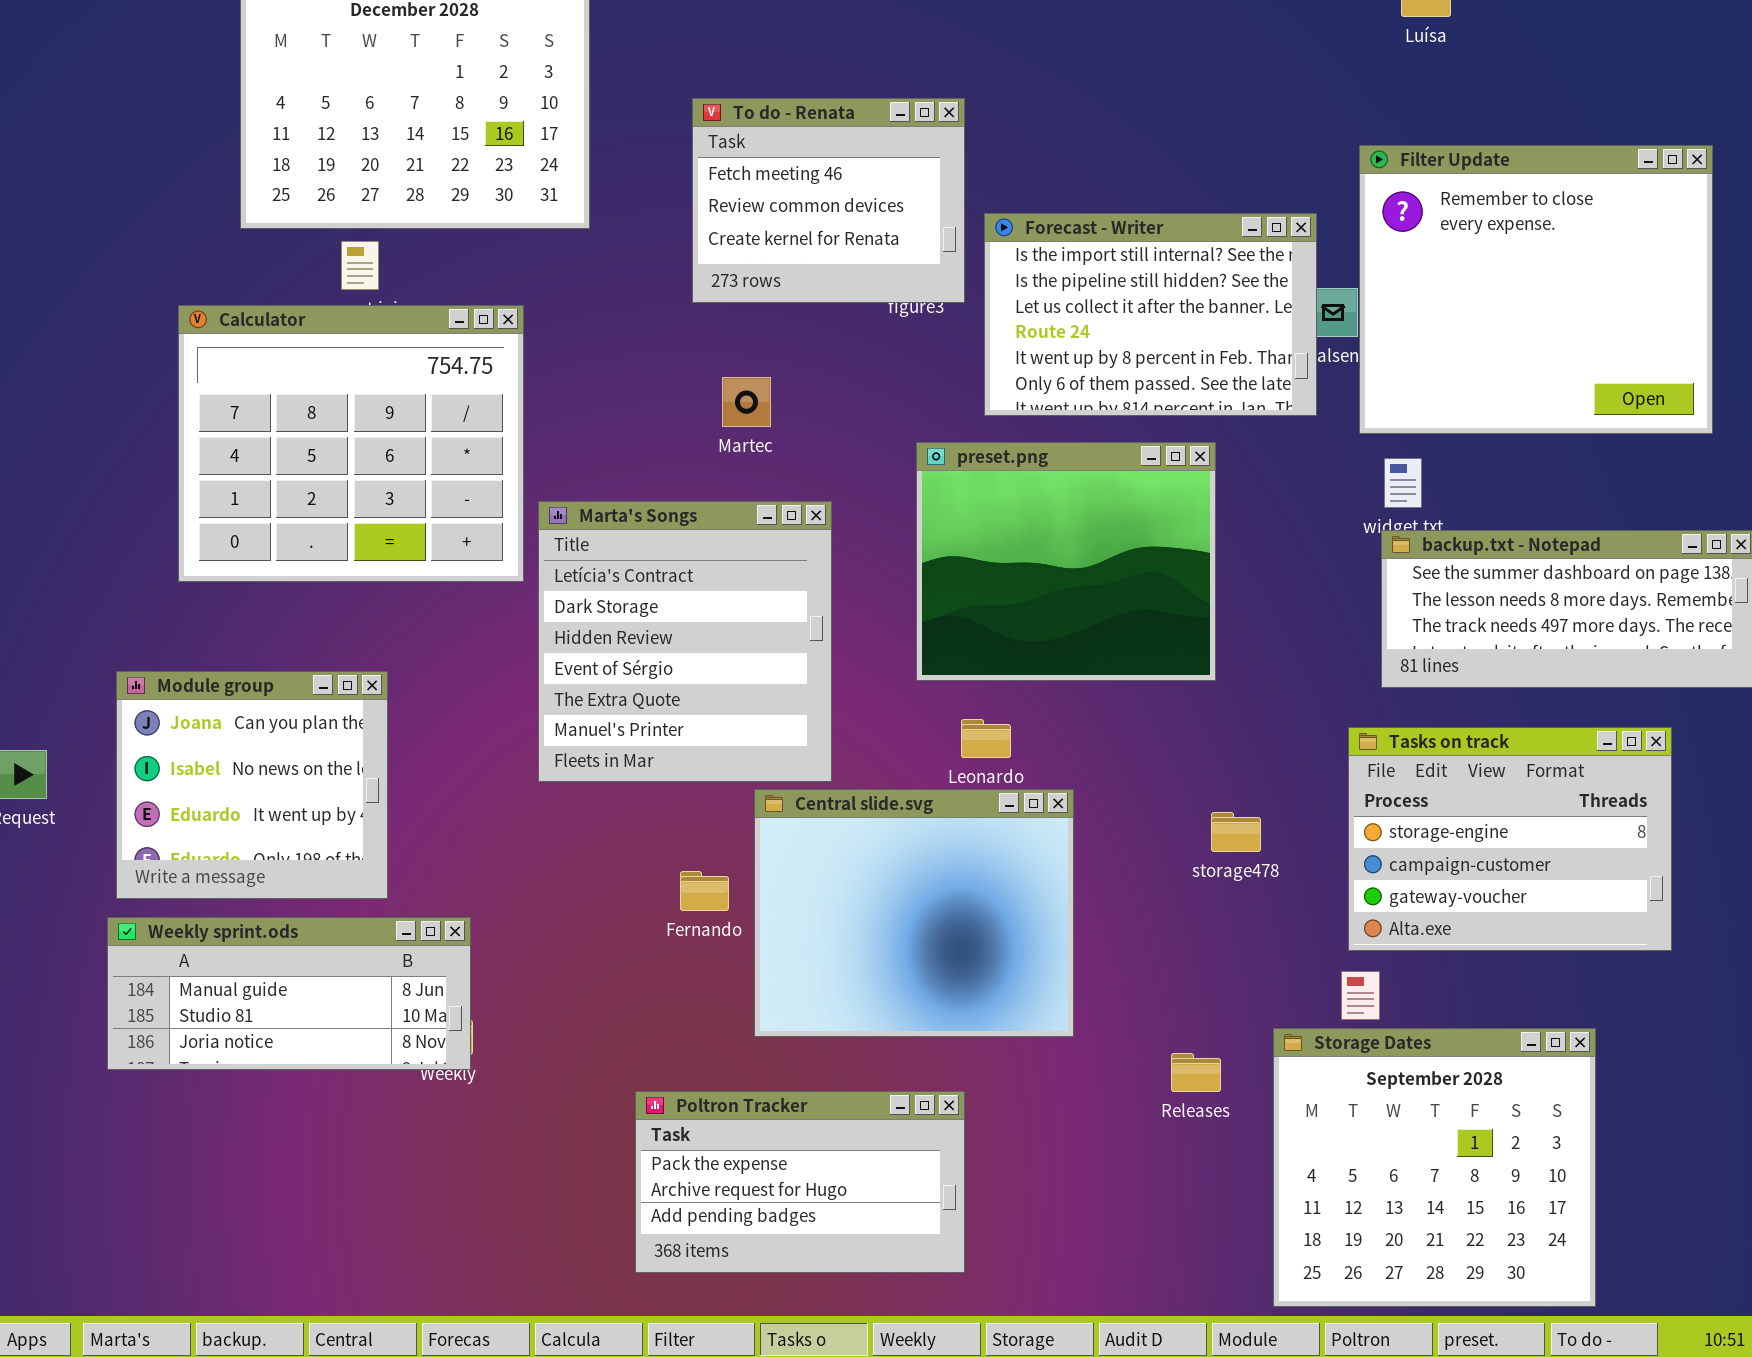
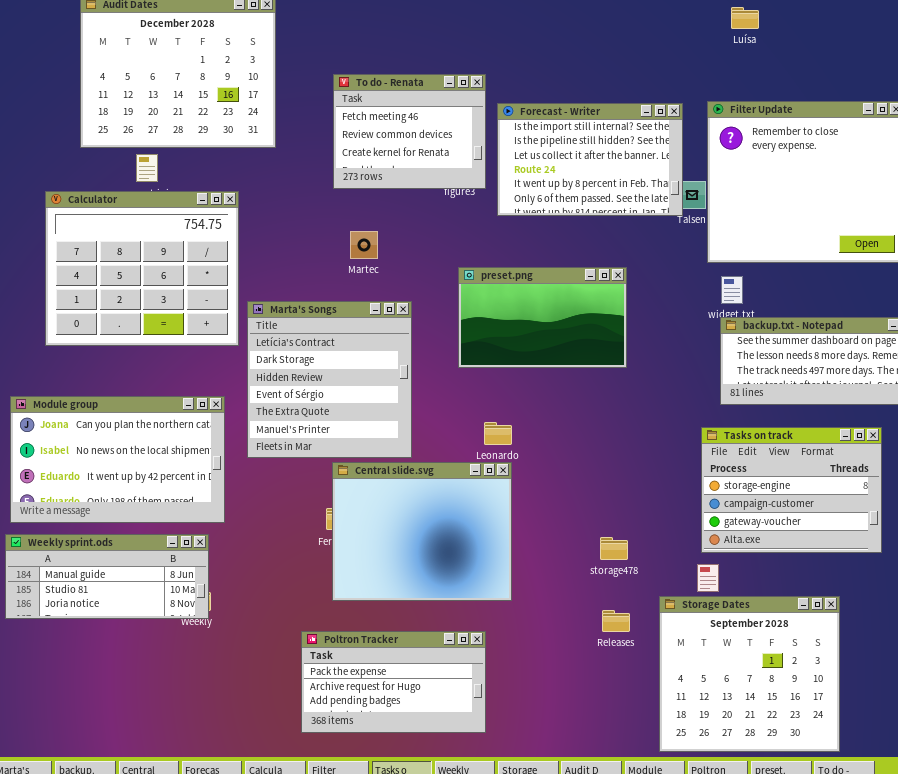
Forecast - Writer: [984,213,1317,416] -> [497,103,683,216], moved
preset.png: [916,442,1216,681] -> [458,267,627,368], resized
Module group: [116,671,388,899] -> [10,396,225,523], resized
Central slide.svg: [754,789,1074,1037] -> [332,462,512,601], moved
storage478: [1211,812,1261,852] -> [600,537,628,560], moved

